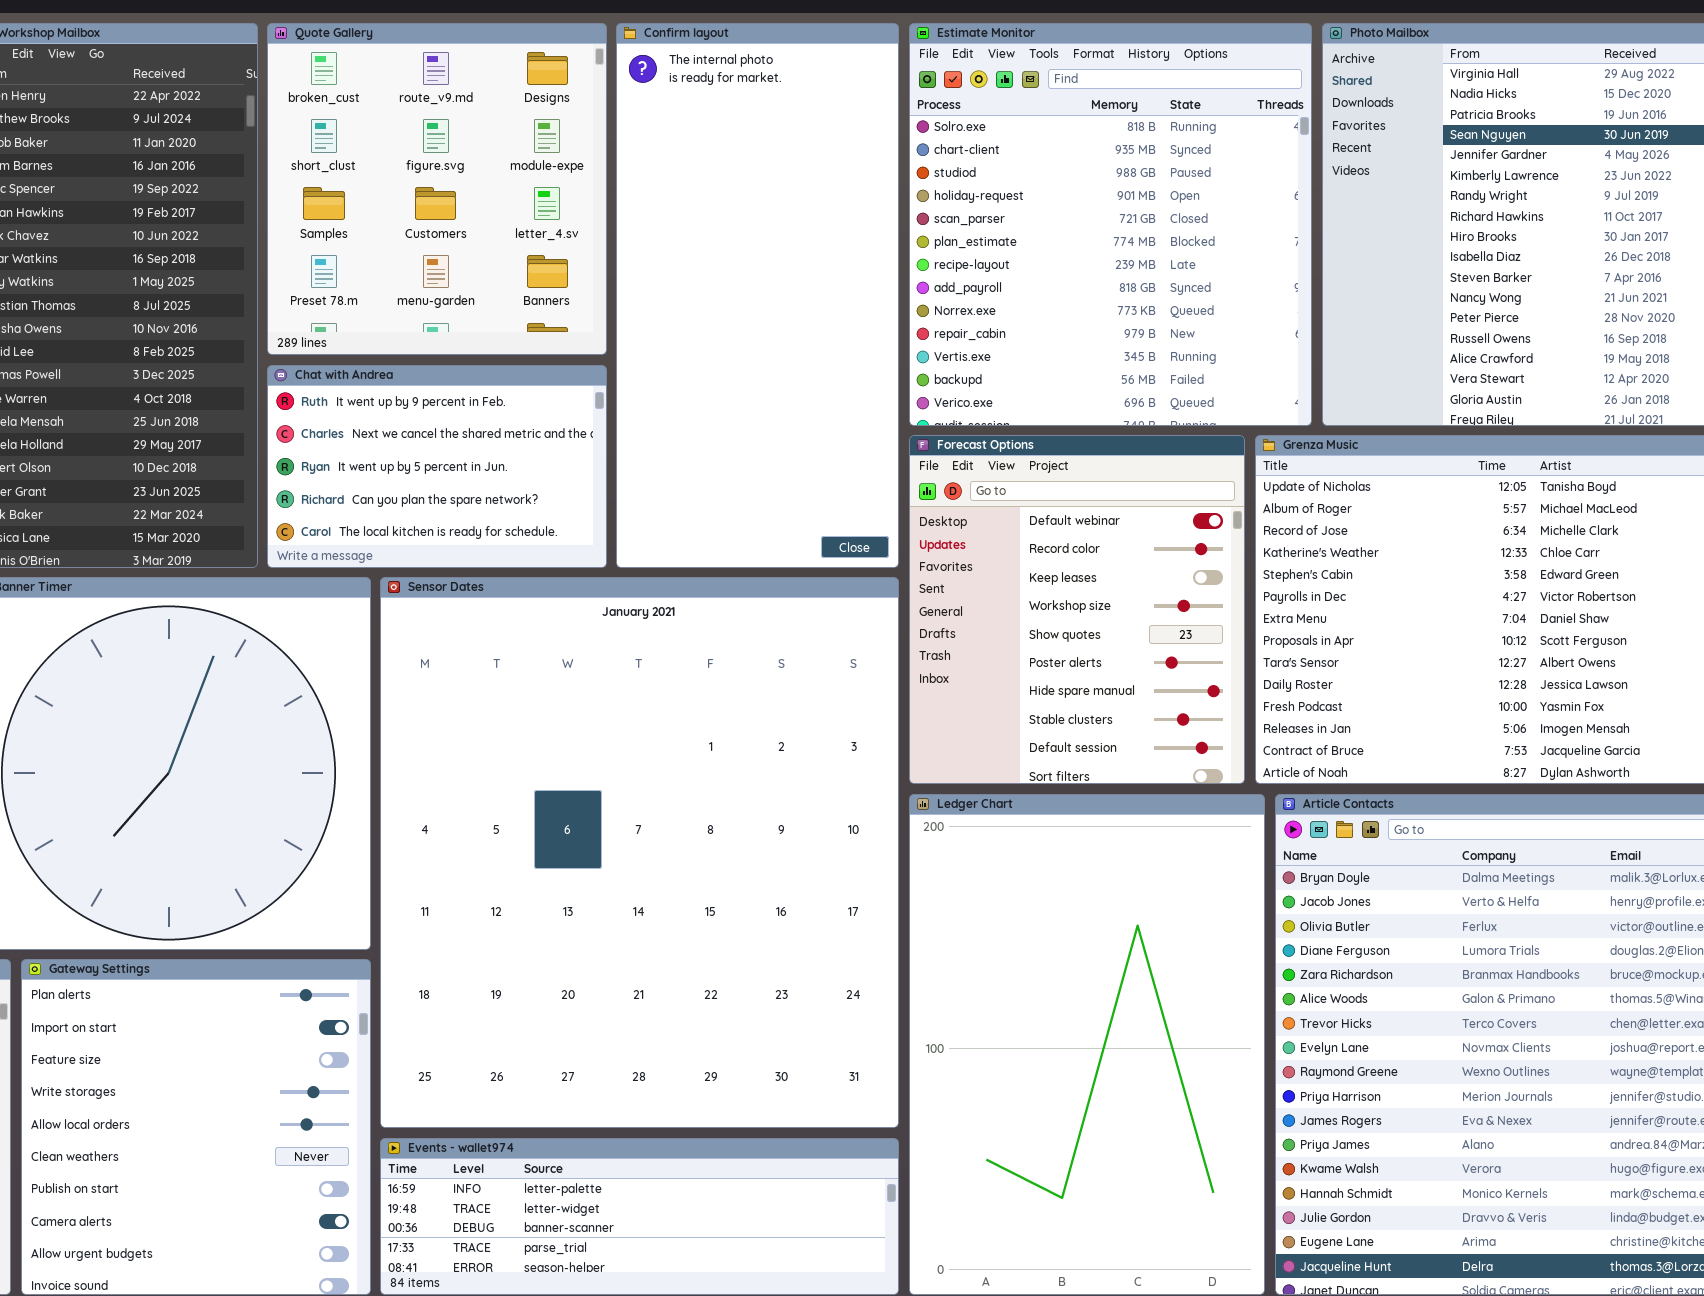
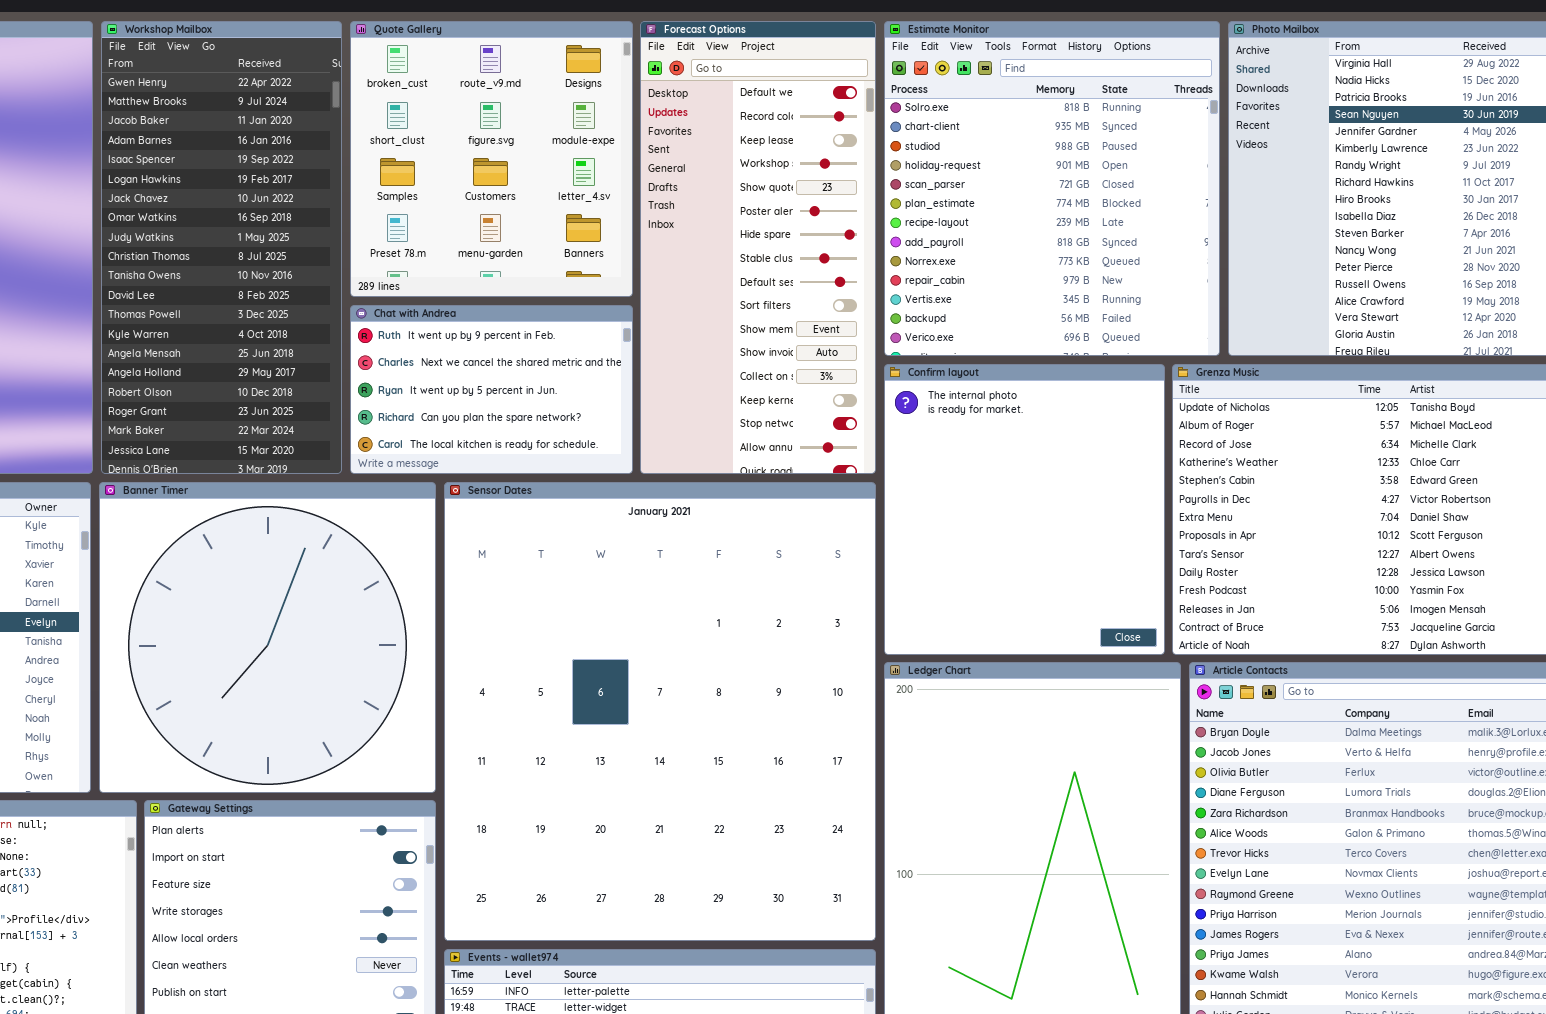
Confirm layout: [616,23,899,568] -> [884,364,1165,655], moved, resized
Forecast Options: [909,435,1245,784] -> [640,21,876,474], moved, resized

